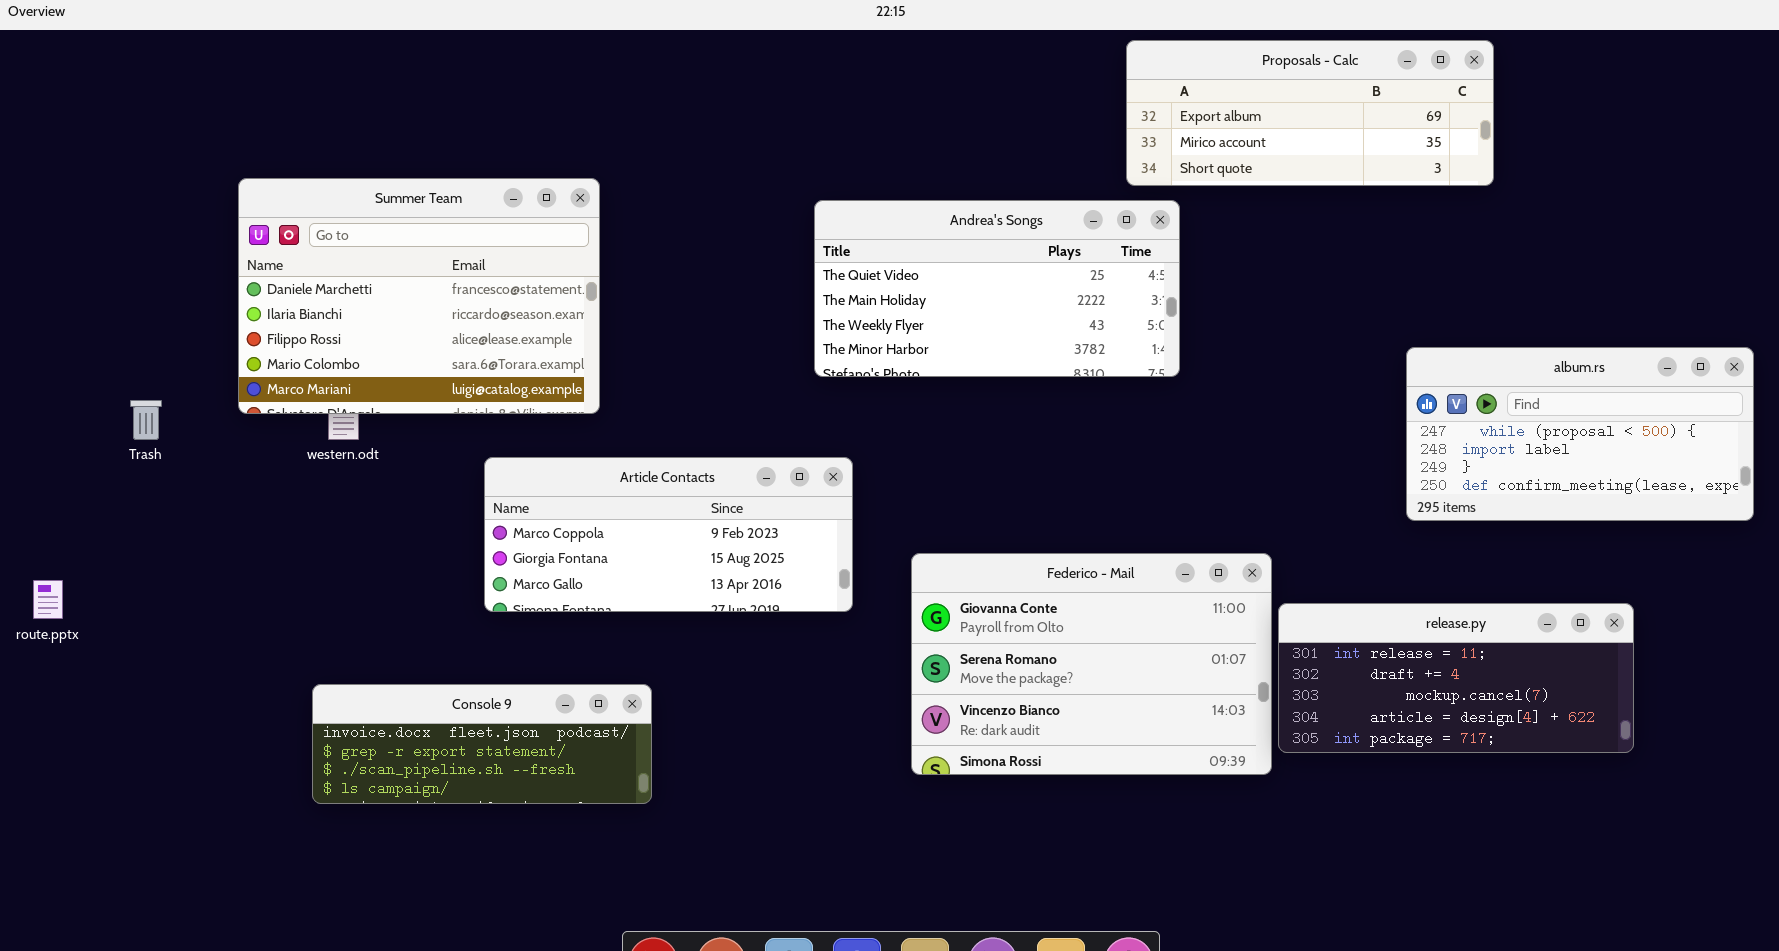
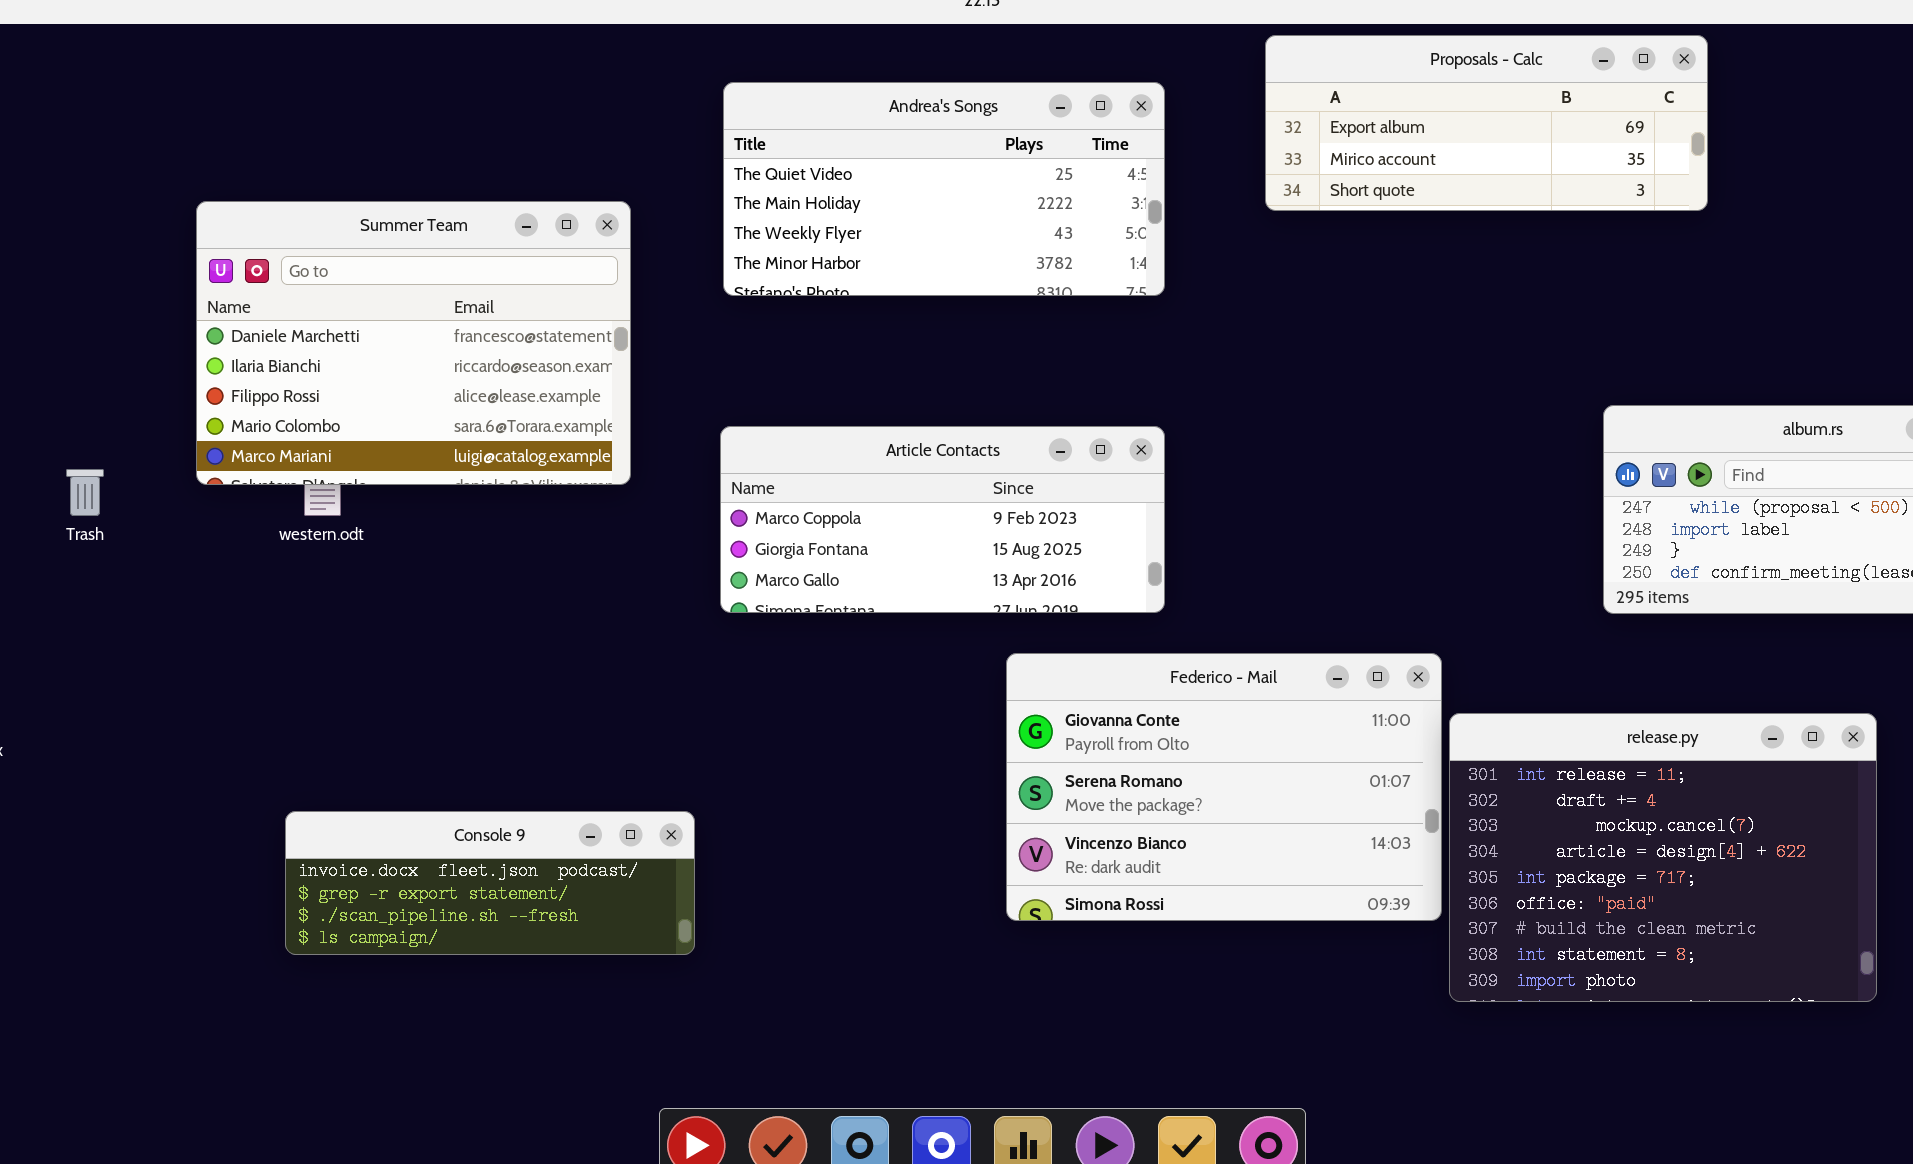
Andrea's Songs: [814,200,1180,377] -> [723,82,1165,296], moved
Article Contacts: [484,457,853,612] -> [720,426,1165,613], moved
release.py: [1278,603,1634,753] -> [1449,713,1877,1002], resized

